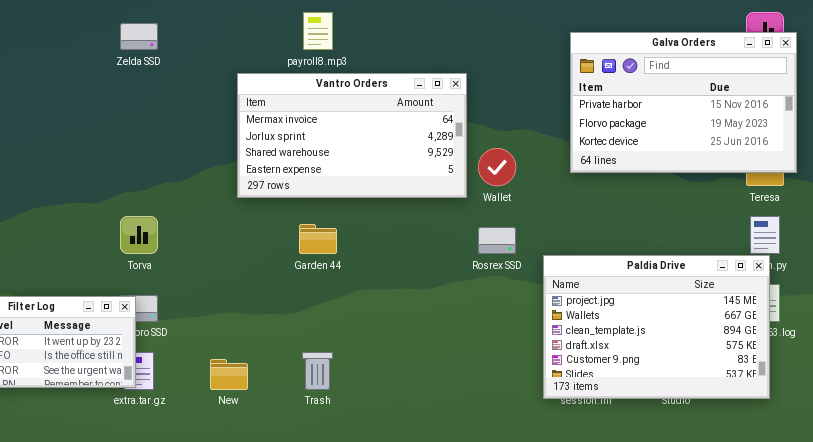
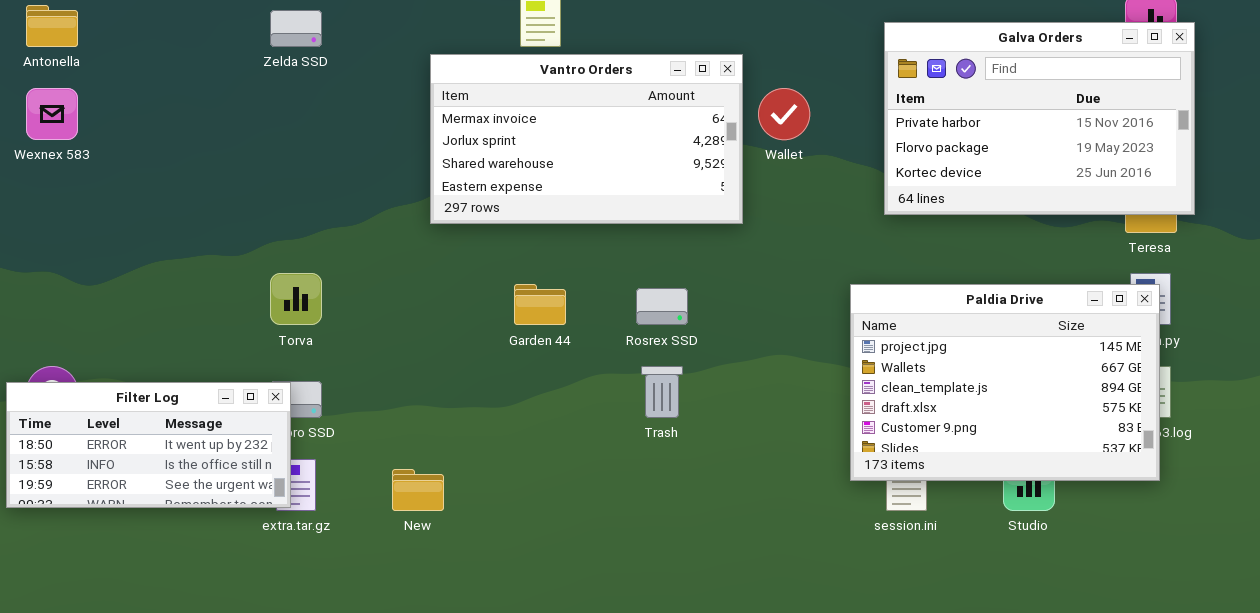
Vantro Orders: [237,73,467,198] -> [430,54,743,224], moved
Wallet: [478,148,516,186] -> [758,88,810,140], moved
Rosrex SSD: [478,227,516,254] -> [636,288,688,325], moved
Paldia Drive: [543,255,770,399] -> [850,284,1160,481], moved
Trash: [302,352,333,390] -> [641,366,683,418], moved

